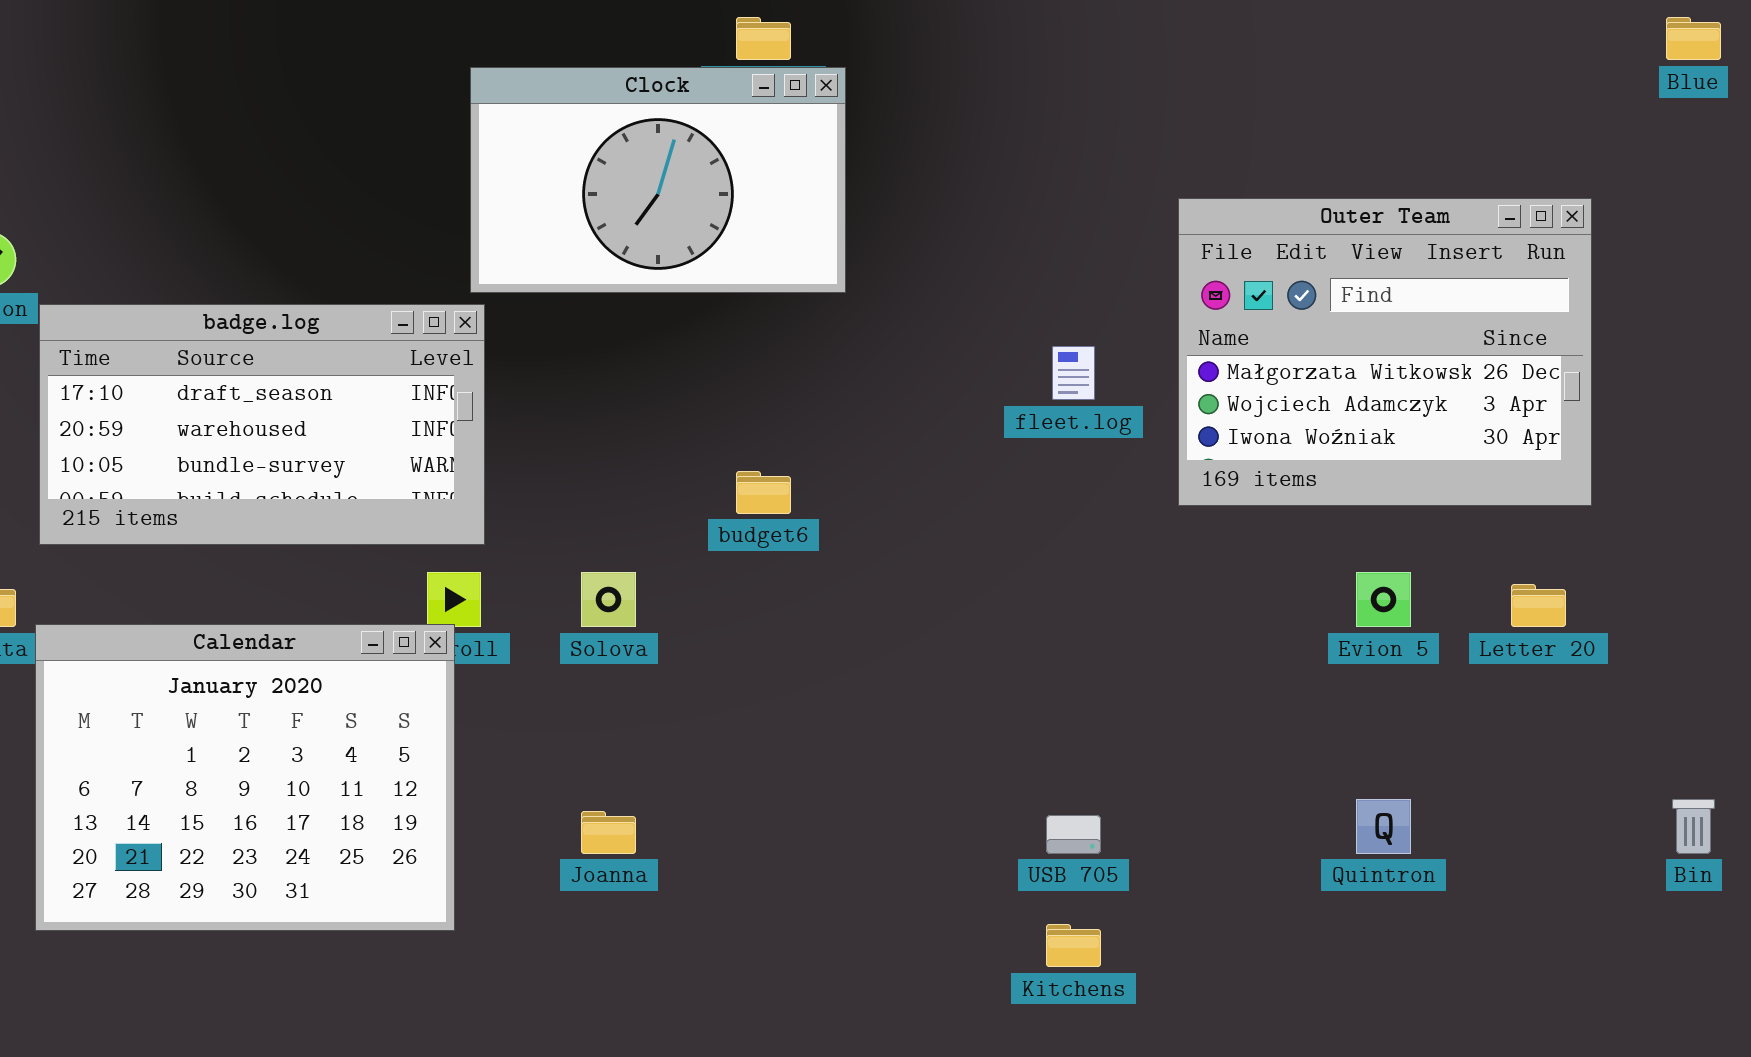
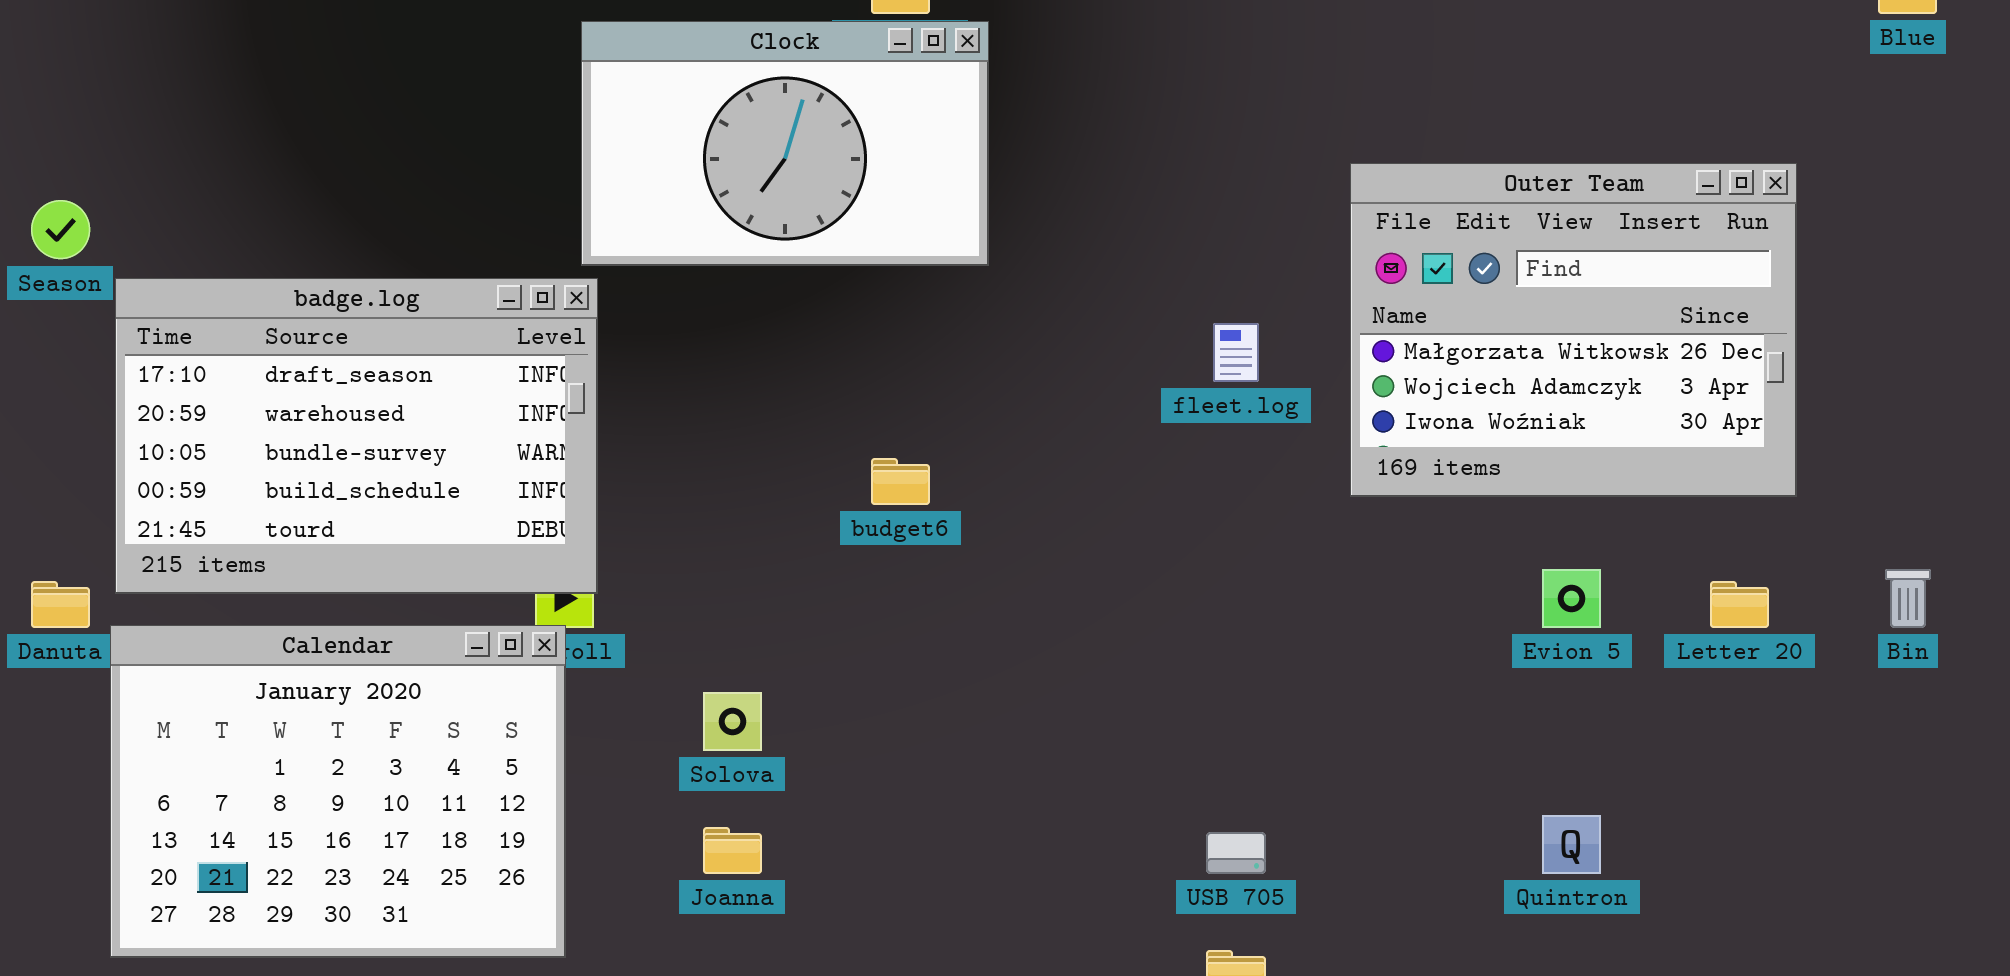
badge.log: [39,304,485,545] -> [115,278,598,594], resized
Solova: [581,572,636,627] -> [703,692,762,751], moved
Bin: [1672,799,1715,854] -> [1885,569,1931,628], moved

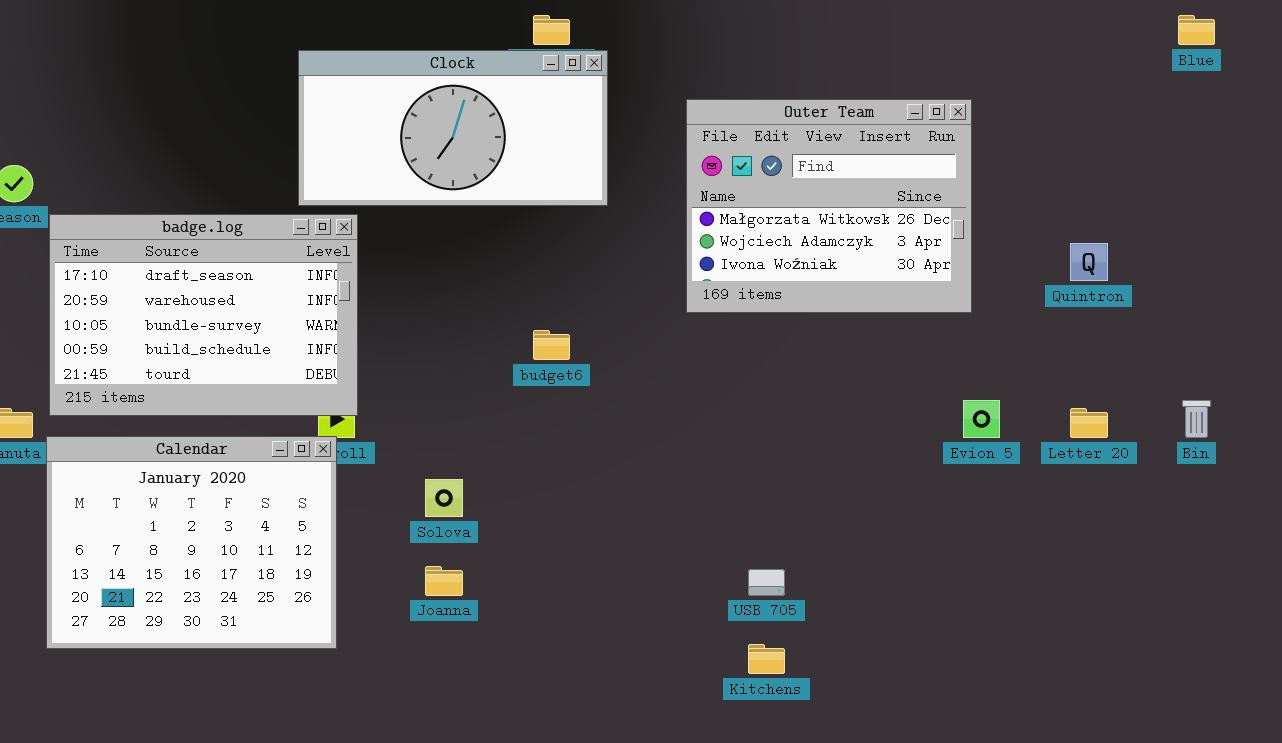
Clock: [581,21,989,266] -> [298,50,608,206], resized
Outer Team: [1350,163,1797,497] -> [686,99,972,313], moved
Quintron: [1542,815,1601,874] -> [1070,243,1108,281], moved

